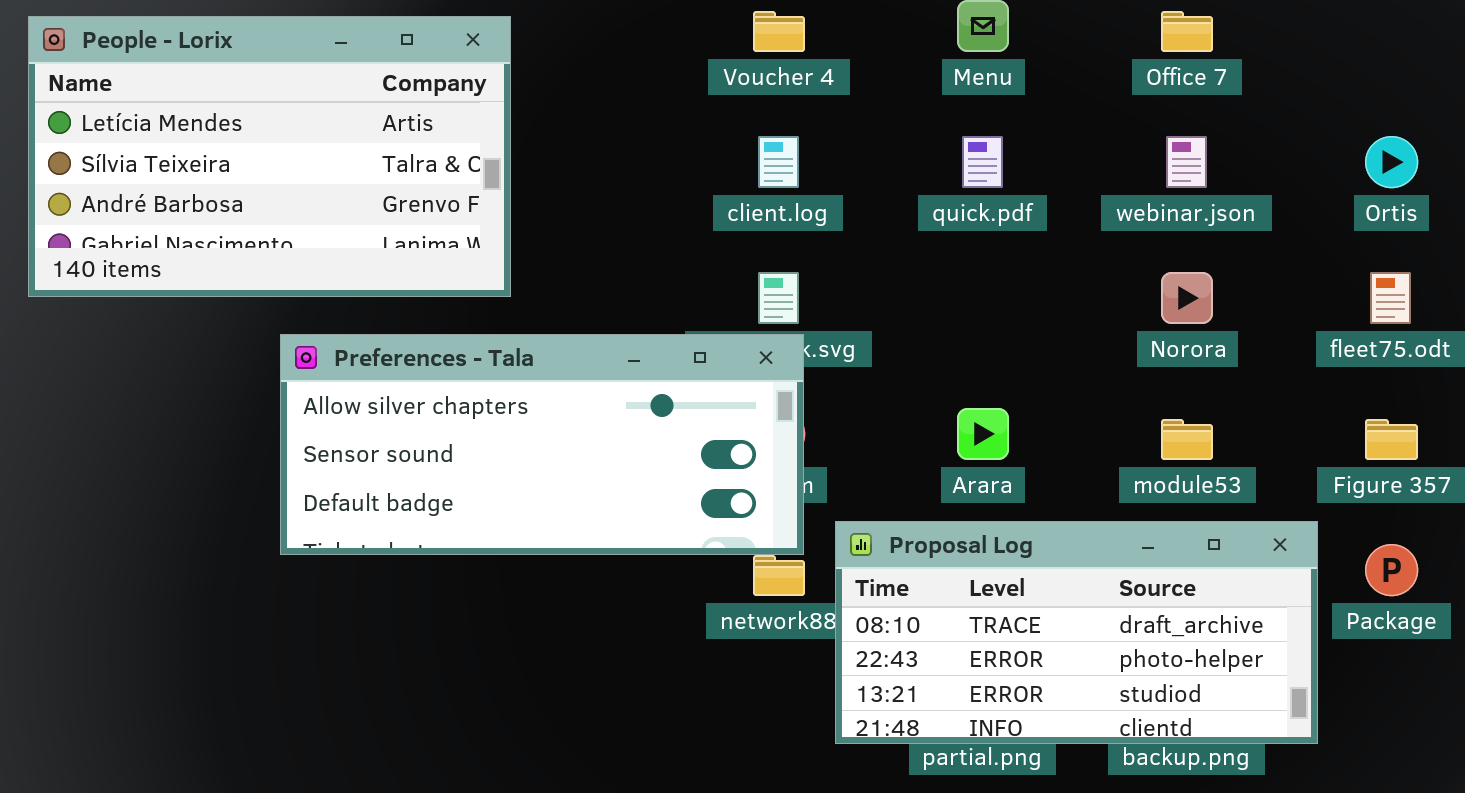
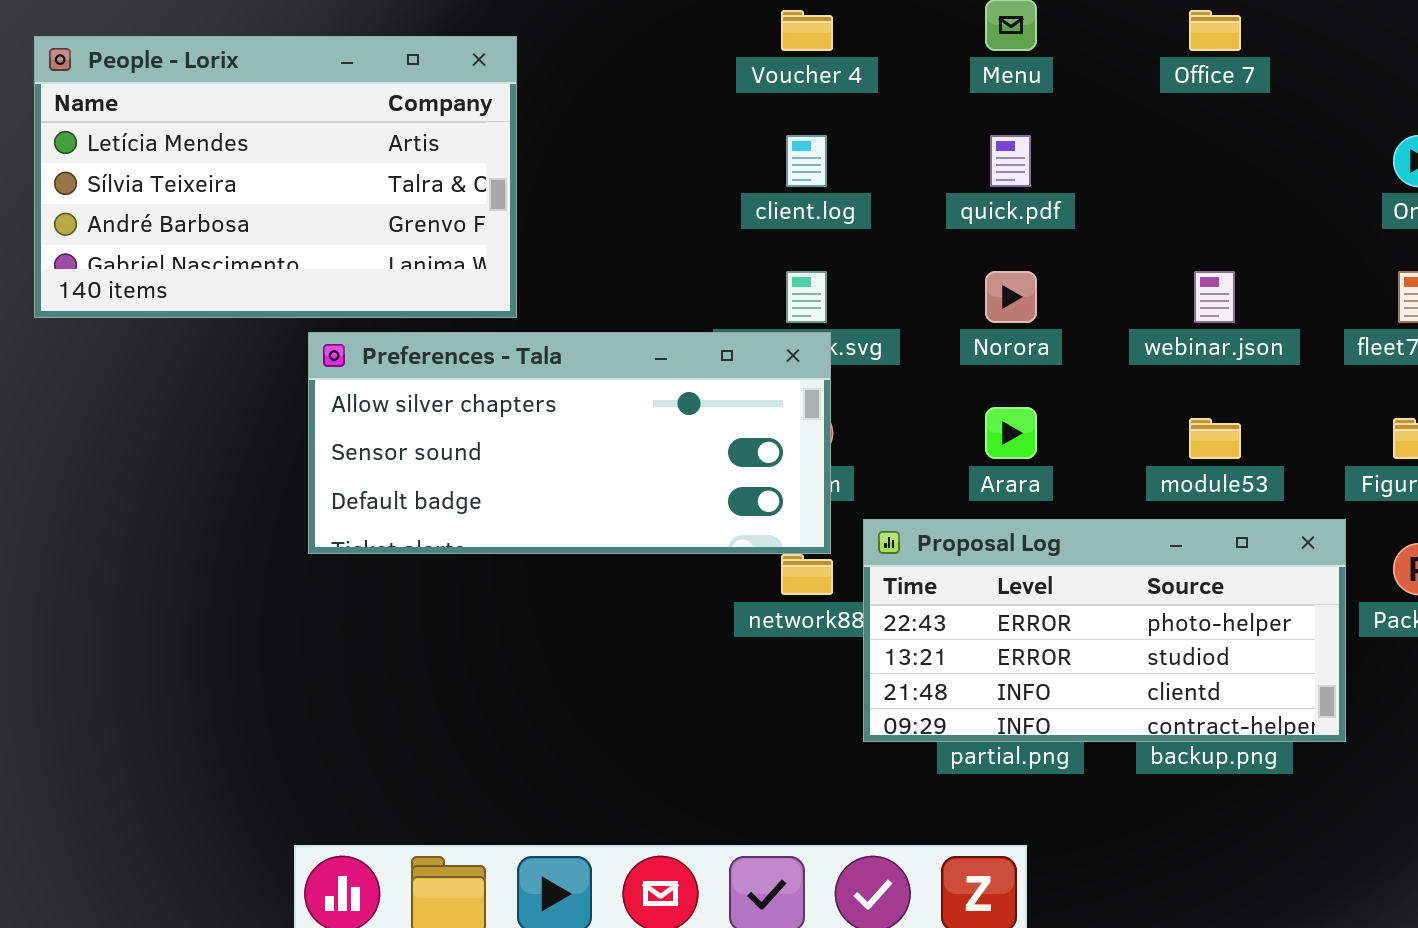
People - Lorix: [28,16,511,297] -> [34,36,517,318], moved
webinar.json: [1166,136,1207,188] -> [1194,271,1235,323], moved
Norora: [1161,272,1213,324] -> [985,271,1037,323], moved
Proposal Log: [835,521,1318,744] -> [863,519,1346,742], scrolled down 1 row

